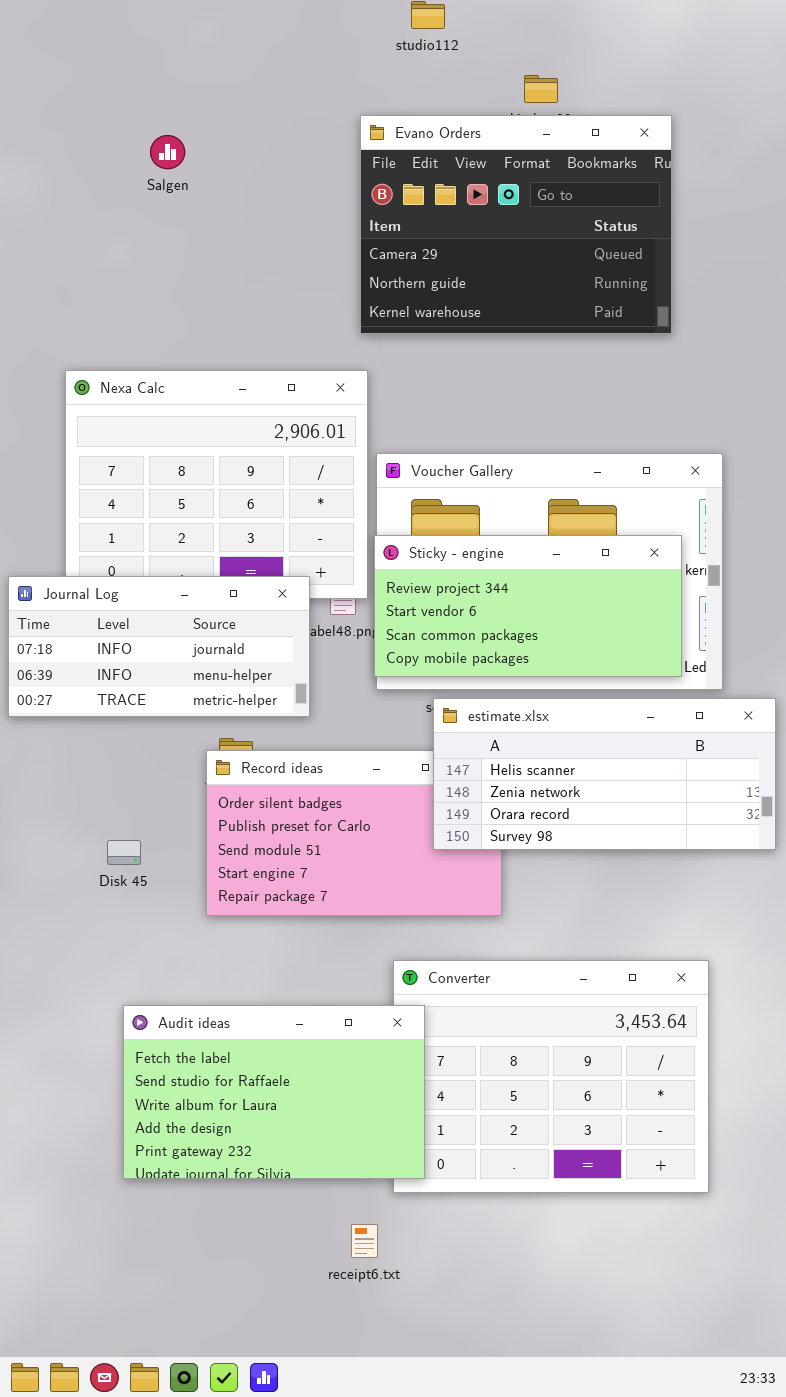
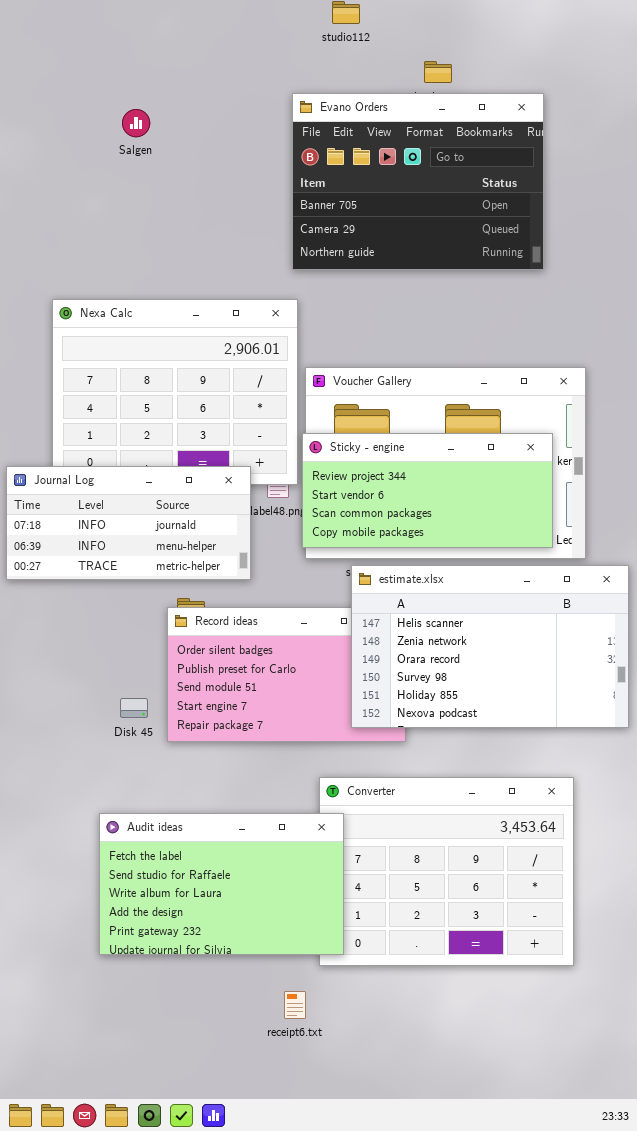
Evano Orders: [360,115,672,334] -> [292,93,544,270], scrolled up 1 row
estimate.xlsx: [433,698,776,850] -> [351,565,629,728], resized
Disk 45: [107,840,141,865] -> [120,698,148,718], moved

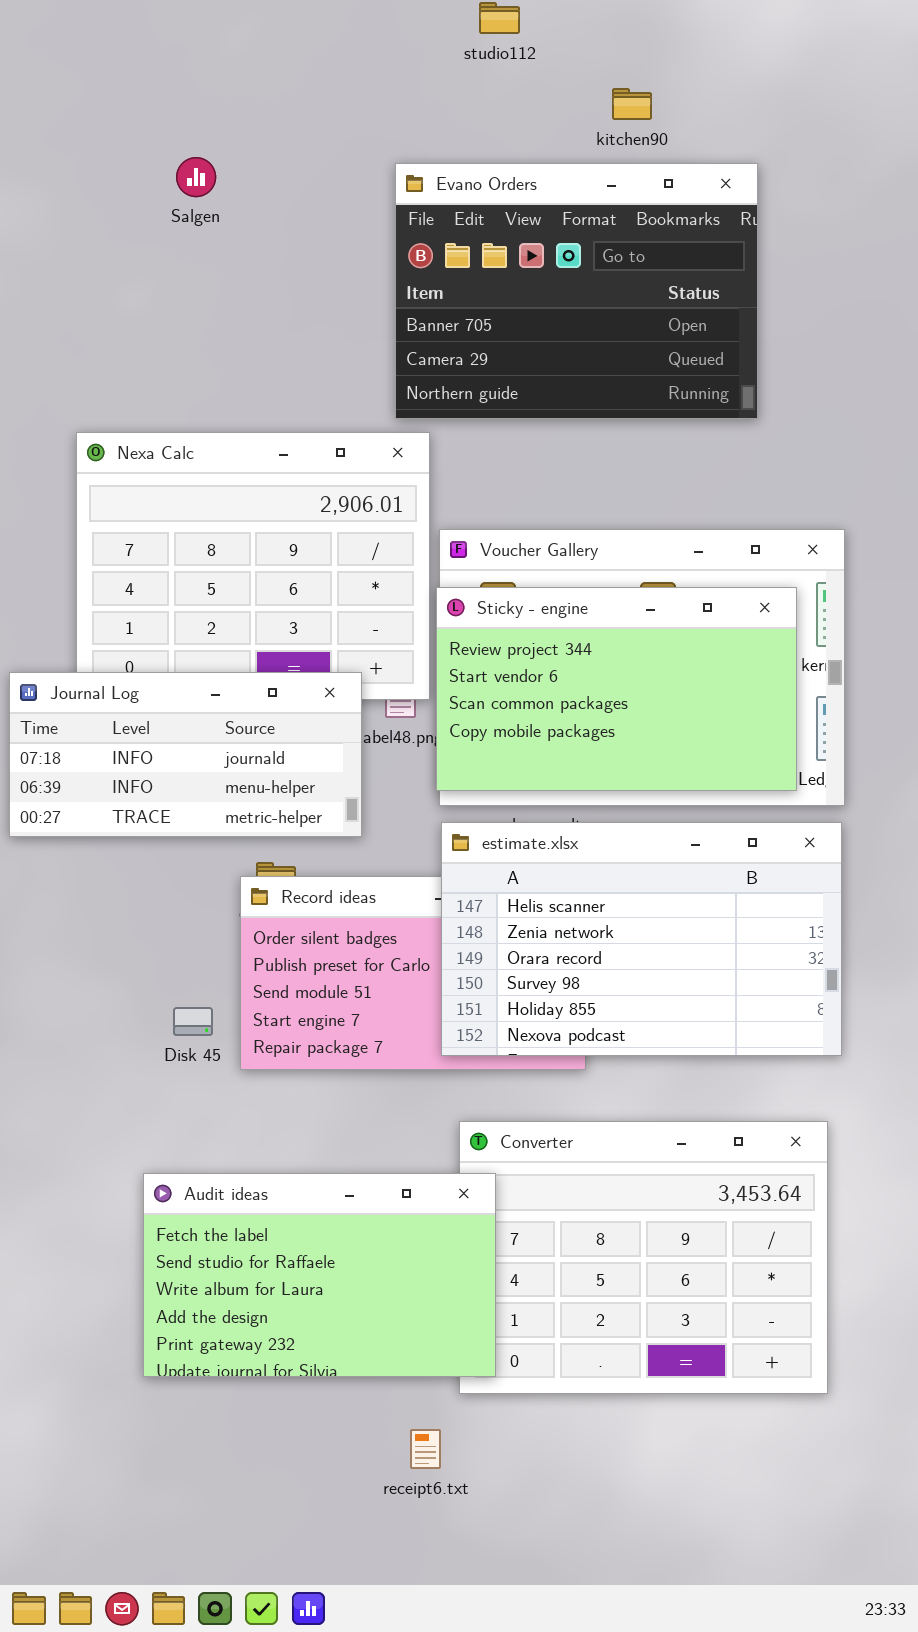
Evano Orders: [292,93,544,270] -> [395,163,758,419], moved
Sticky - engine: [302,433,553,548] -> [436,587,797,791], resized
estimate.xlsx: [351,565,629,728] -> [441,822,842,1056], moved

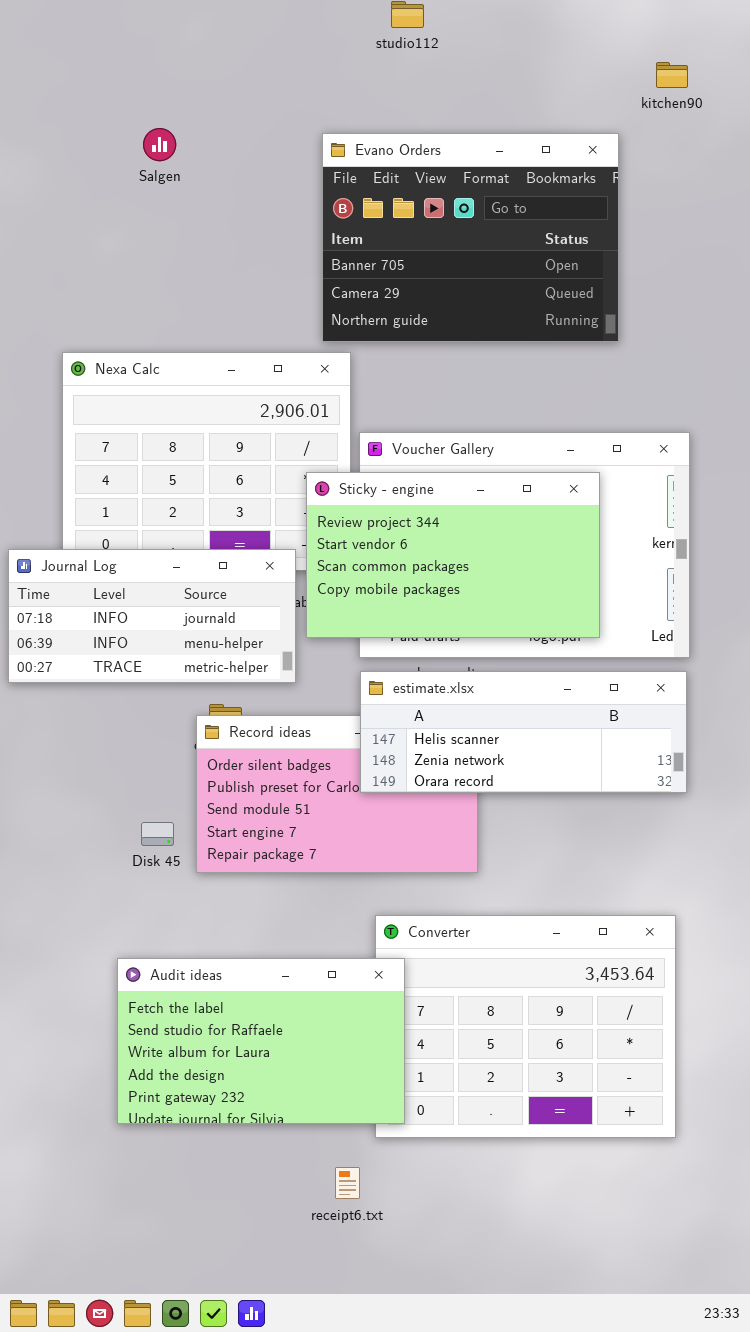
kitchen90: [612,88,652,120] -> [656,62,688,88], moved
Sticky - engine: [436,587,797,791] -> [306,472,600,638], moved
estimate.xlsx: [441,822,842,1056] -> [360,671,687,793], resized

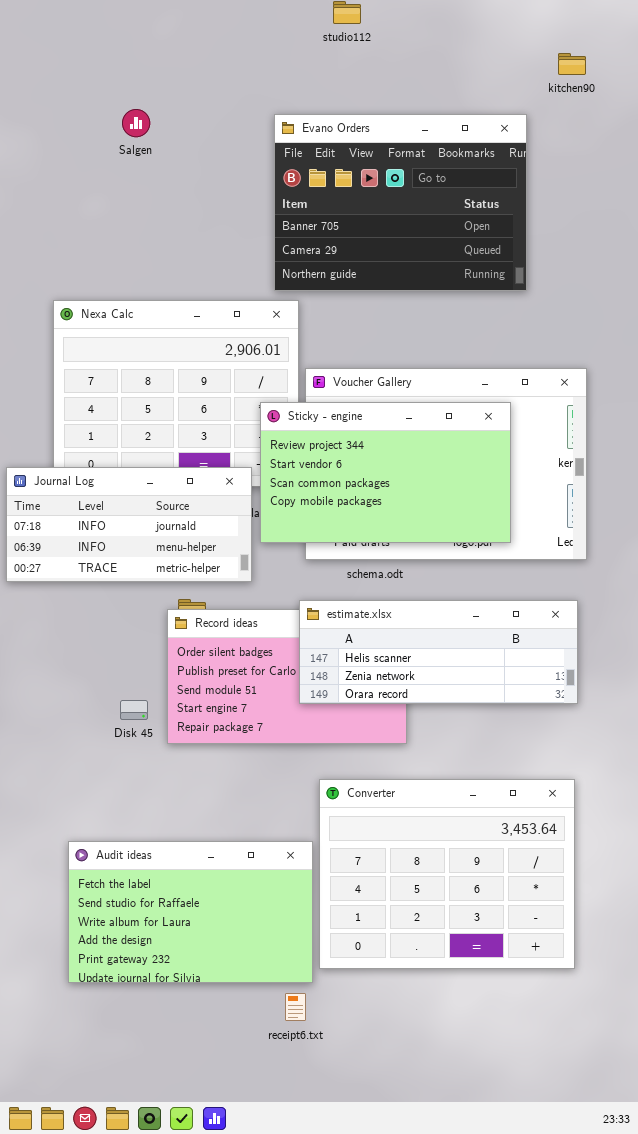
estimate.xlsx: [360,671,687,793] -> [299,600,578,704], moved
Audit ideas: [117,958,405,1124] -> [68,841,313,983], moved

